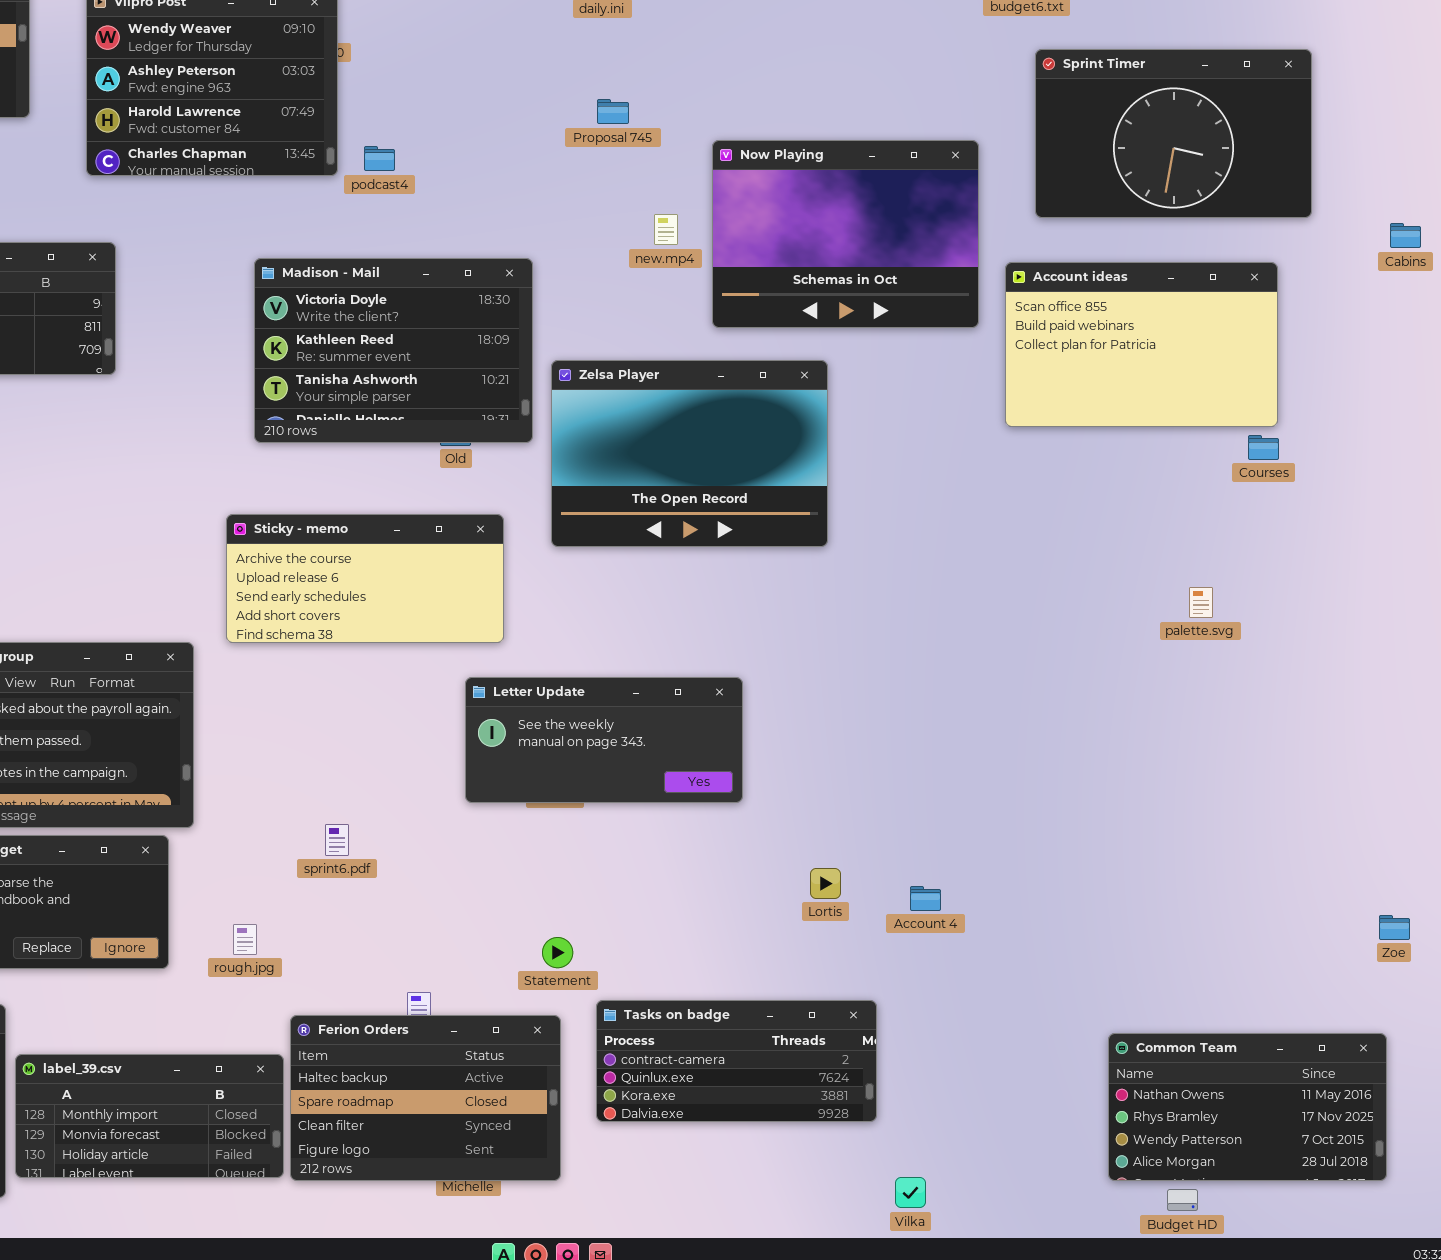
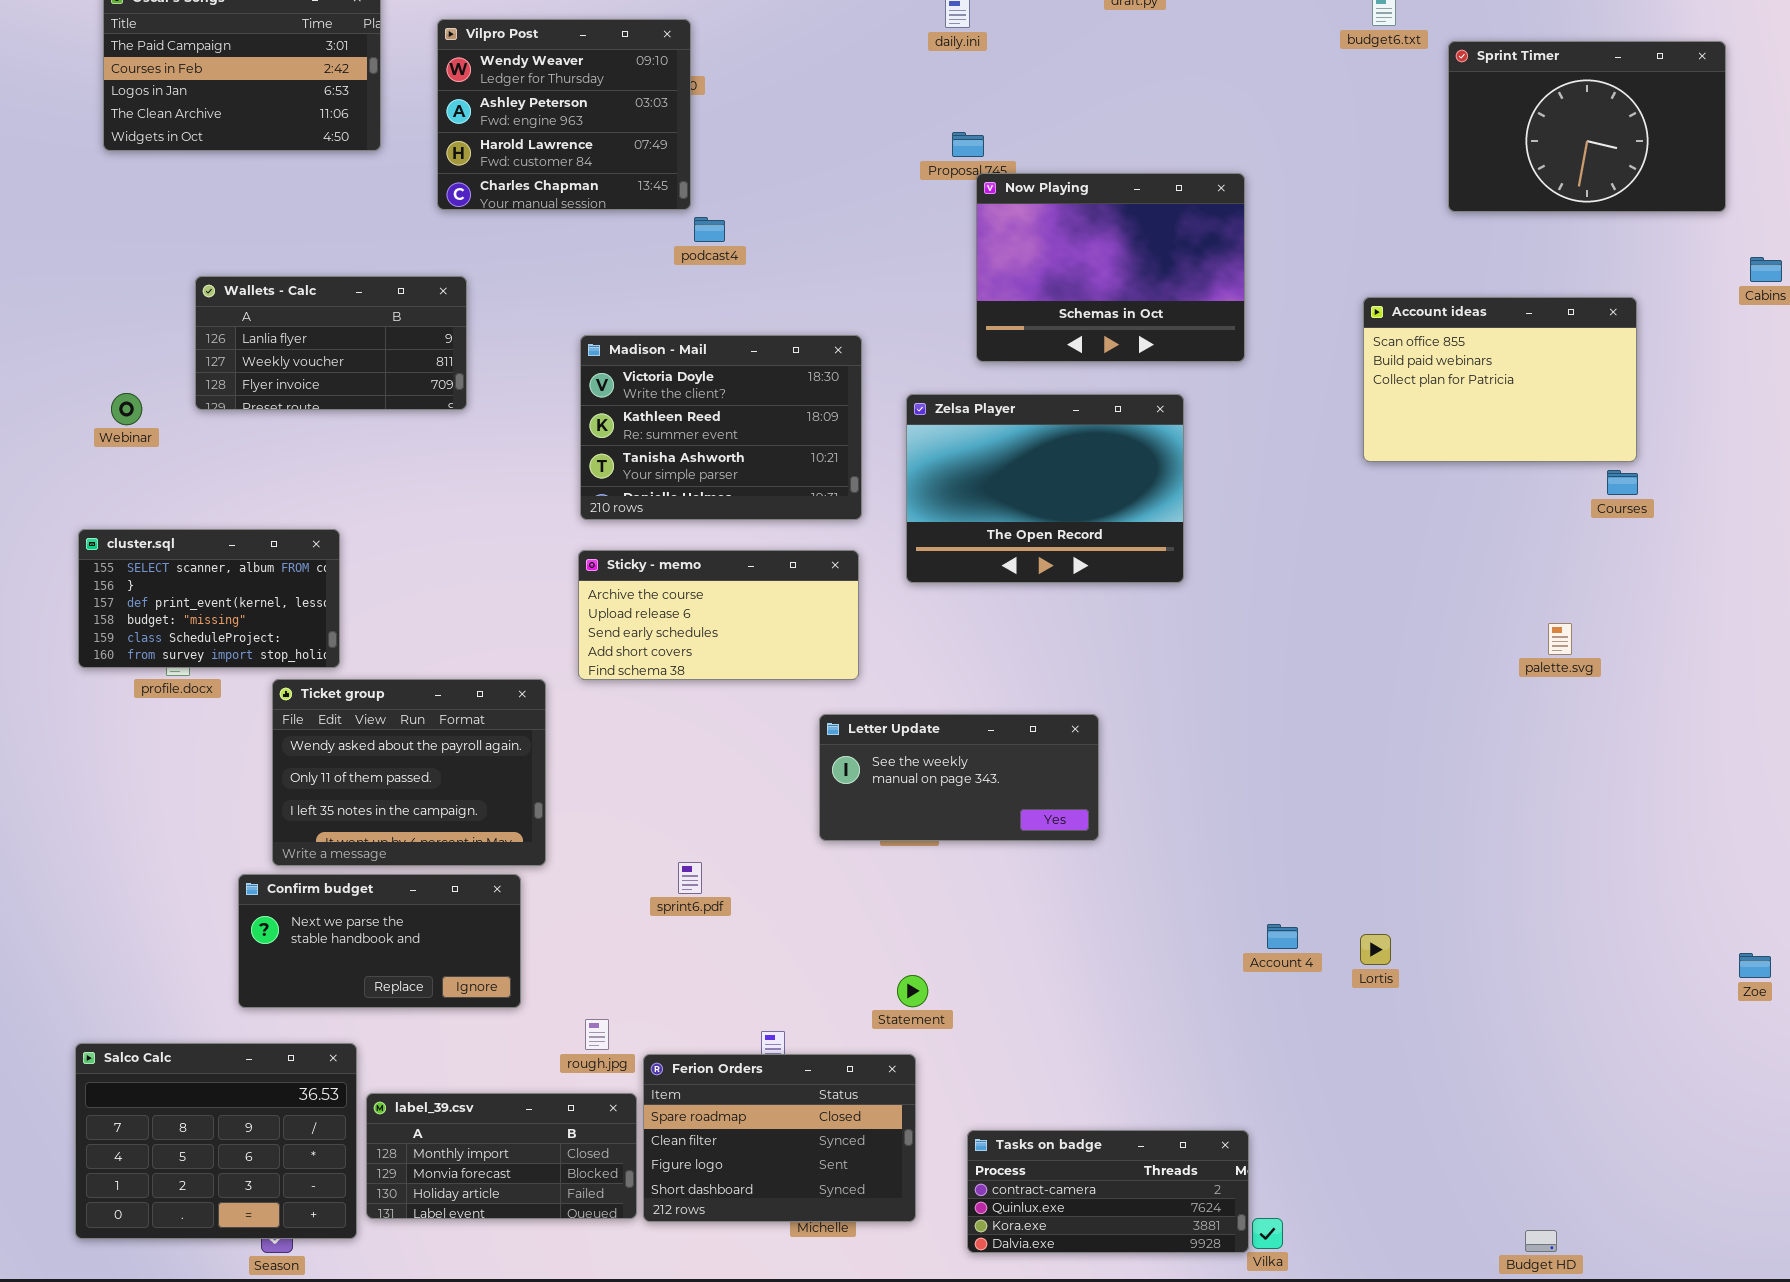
Sprint Timer: [1035,49,1312,218] -> [1448,41,1726,212], moved
Now Playing: [712,140,979,328] -> [976,173,1245,362], moved
podcast4: [364,146,395,171] -> [694,217,725,242], moved
Madison - Mail: [254,258,533,443] -> [580,335,862,520], moved
Lortis: [810,868,841,899] -> [1360,934,1391,965], moved
rough.jpg: [233,924,257,955] -> [585,1019,609,1050], moved
Tasks on badge: [596,1000,877,1122] -> [967,1130,1249,1253], moved
Ferion Orders: [290,1015,561,1181] -> [643,1054,916,1222], scrolled down 1 row
Common Team: [1108,1033,1387,1181] -> none, closed

